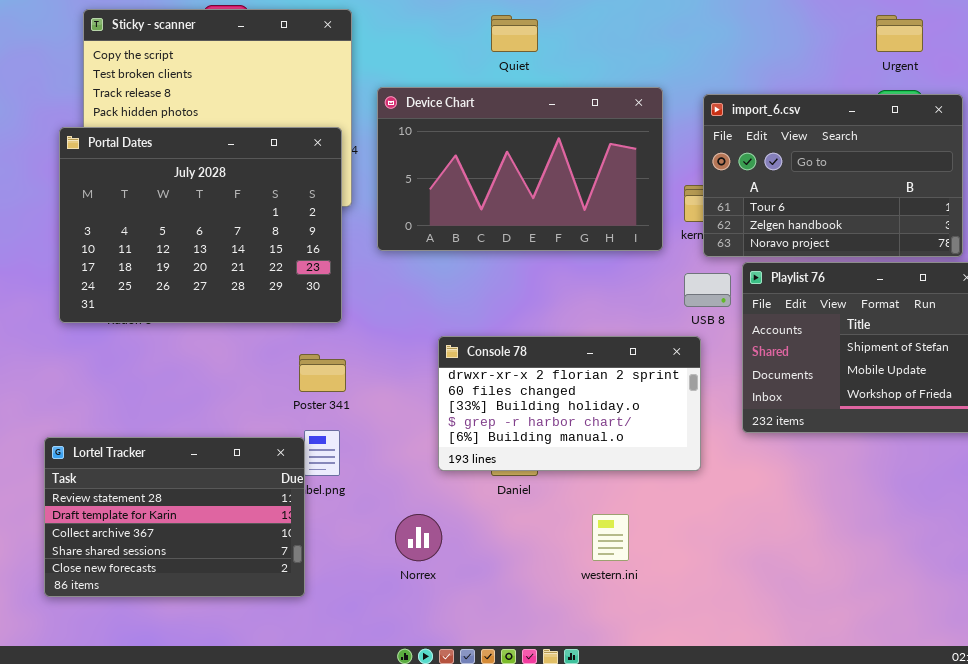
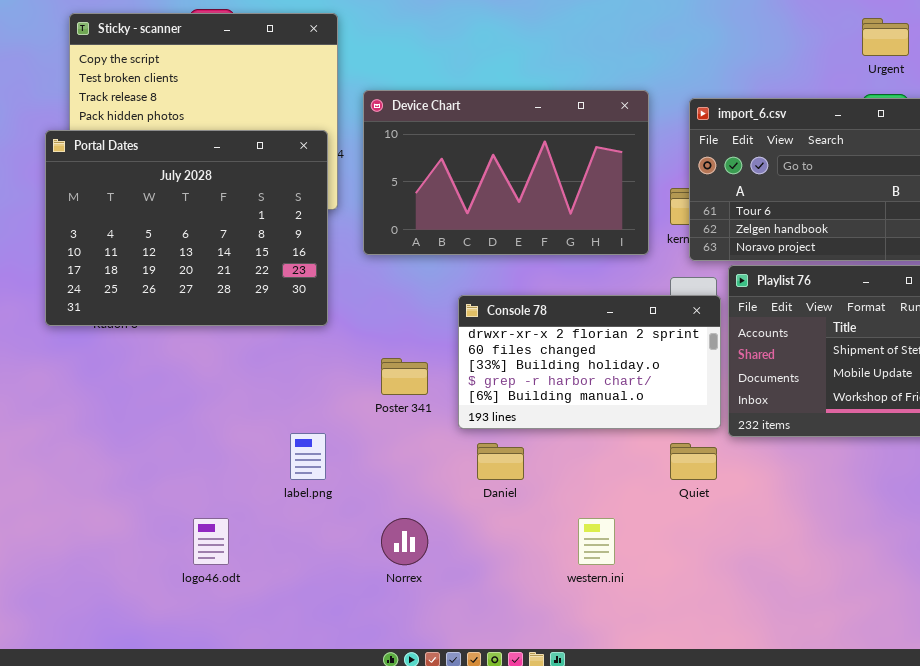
Quiet: [491,15,538,52] -> [670,443,717,480], moved
Console 78: [438,336,701,471] -> [458,295,721,429], moved
Poster 341: [299,354,346,392] -> [381,358,428,395], moved
Lortel Tracker: [44,437,305,597] -> none, closed

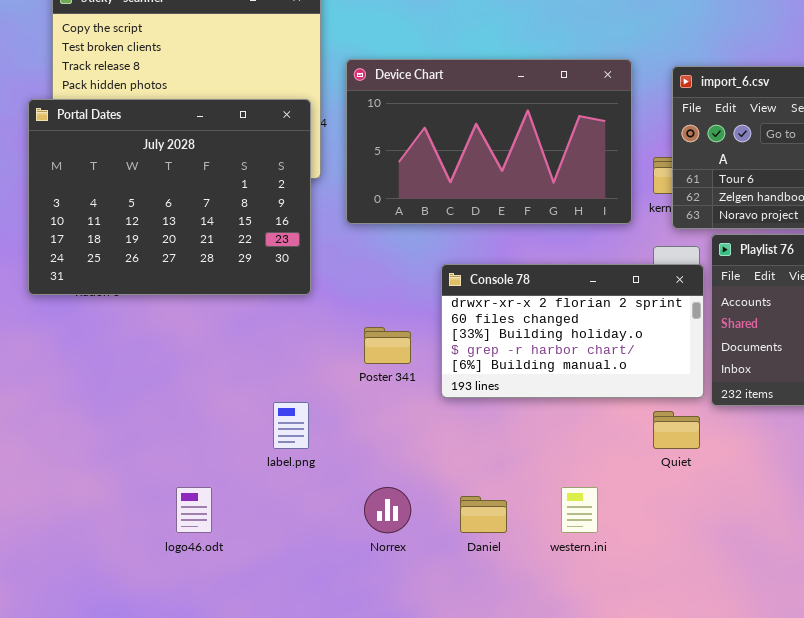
Daniel: [477,443,524,480] -> [460,496,507,533], moved

